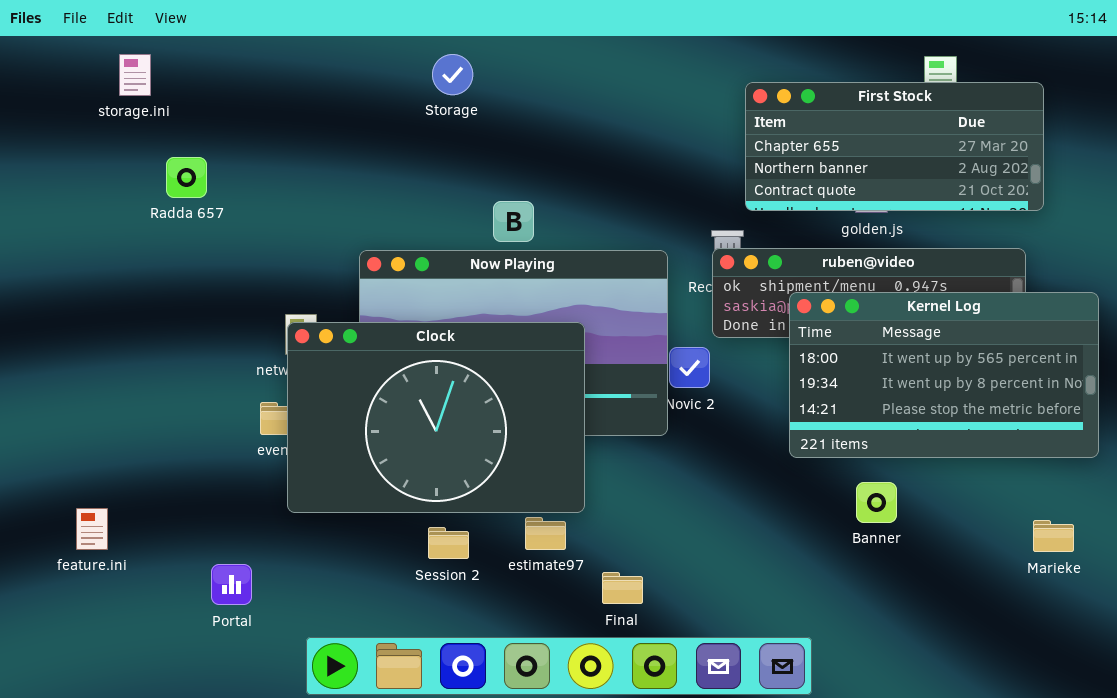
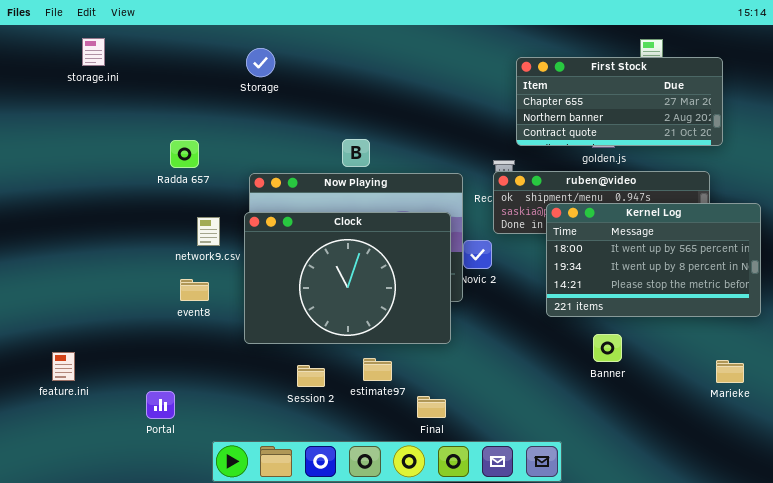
Storage: [432,54,473,95] -> [246,48,275,77], moved
Radda 657: [166,157,207,198] -> [170,140,199,168], moved
Clock: [287,322,585,513] -> [244,212,451,344], moved

